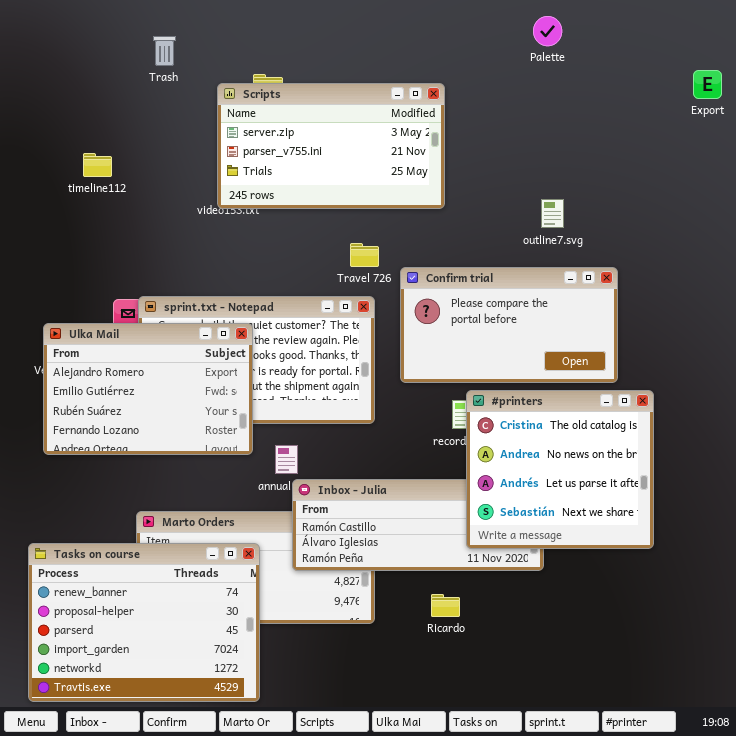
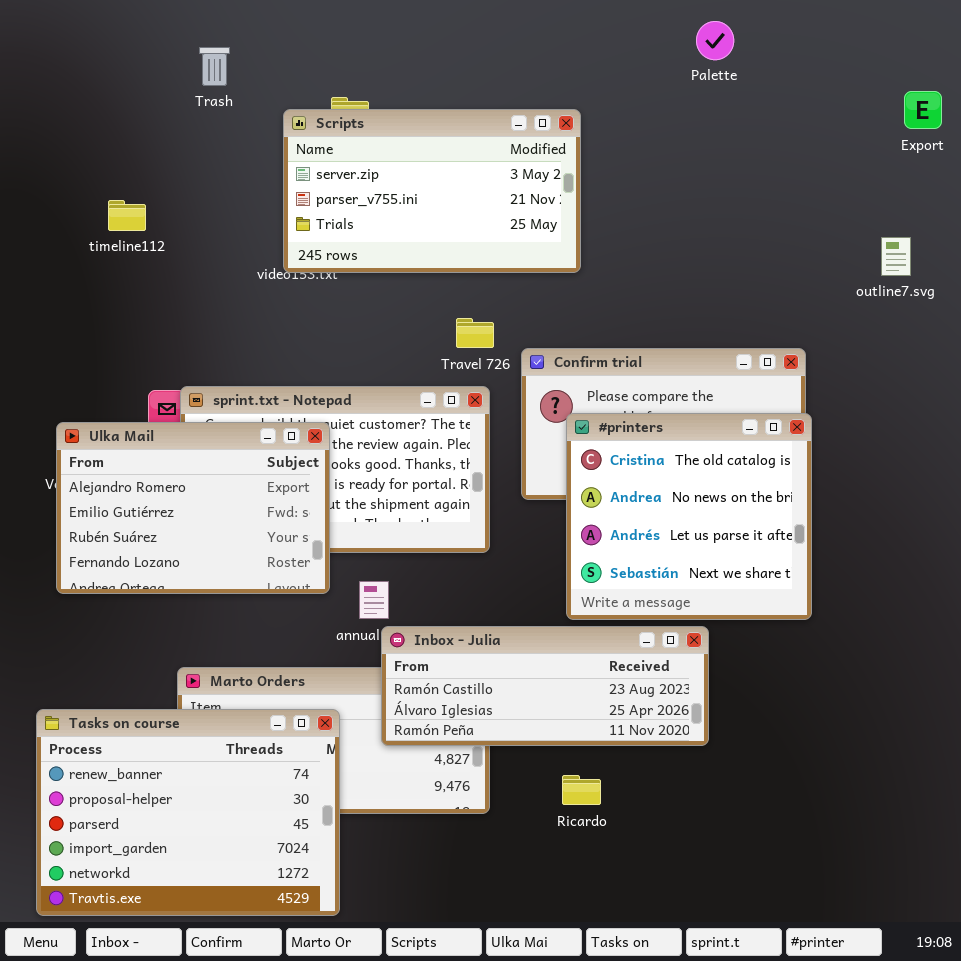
outline7.svg: [541,199,564,228] -> [881,237,911,276], moved
#printers: [466,390,654,549] -> [566,413,812,620], moved

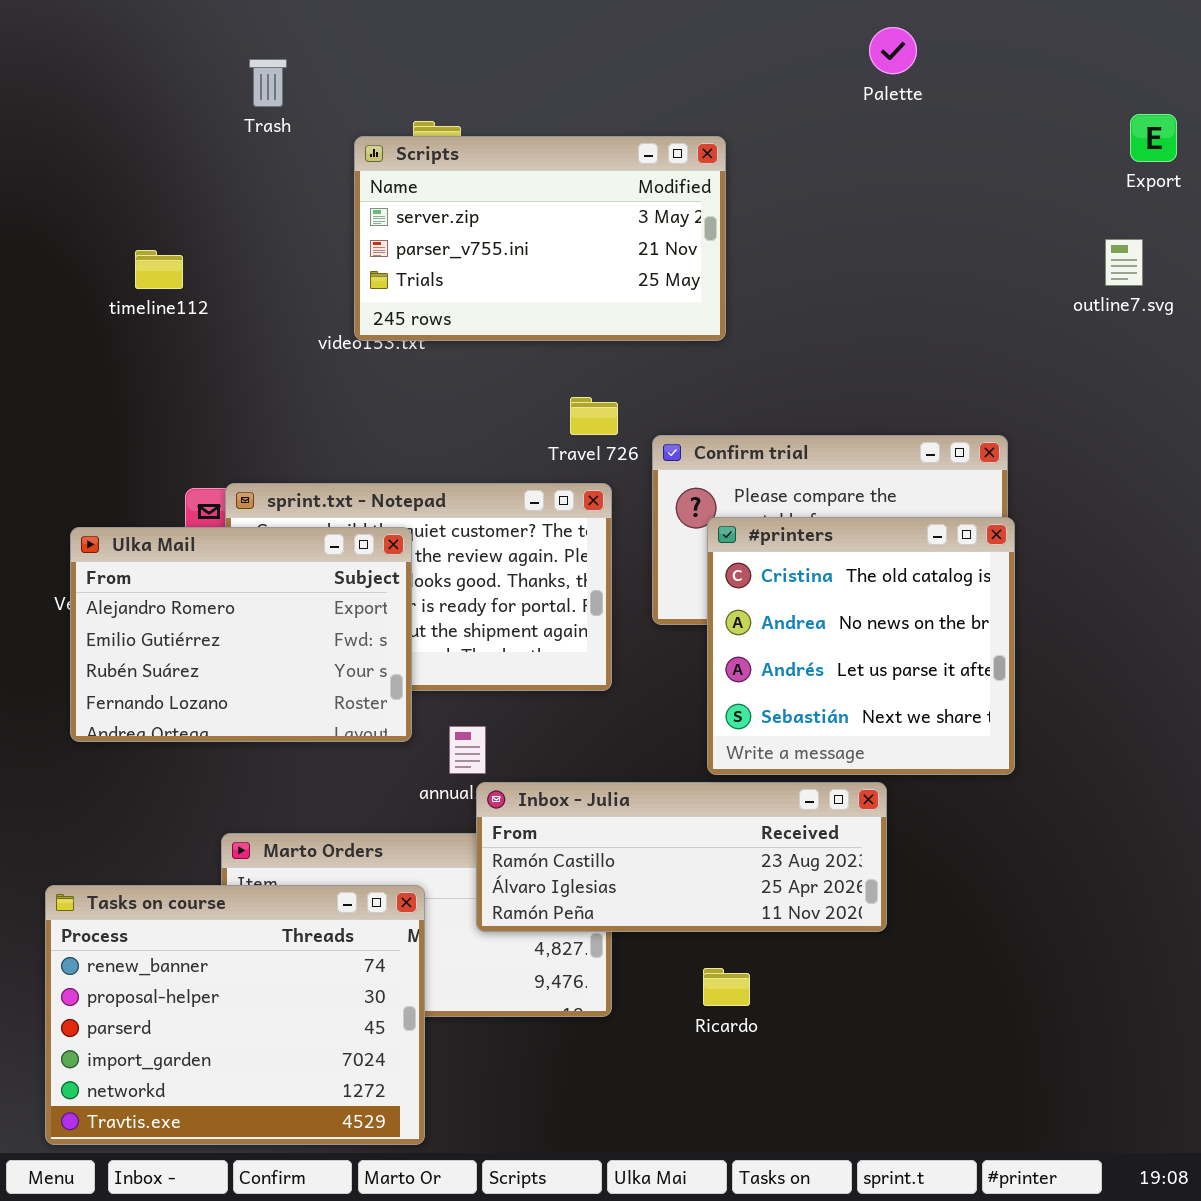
outline7.svg: [881,237,911,276] -> [1105,239,1143,286], moved

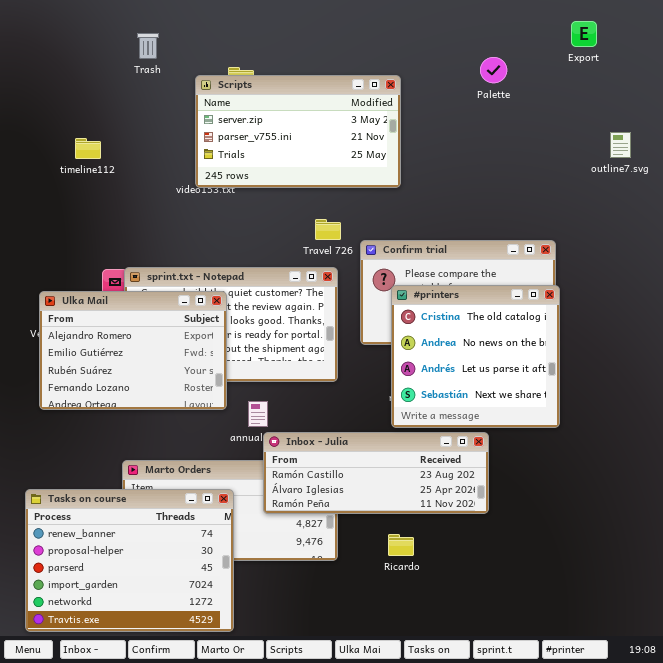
Palette: [869,27,917,74] -> [480,57,507,83], moved
Export: [1130,114,1177,162] -> [571,21,597,47], moved

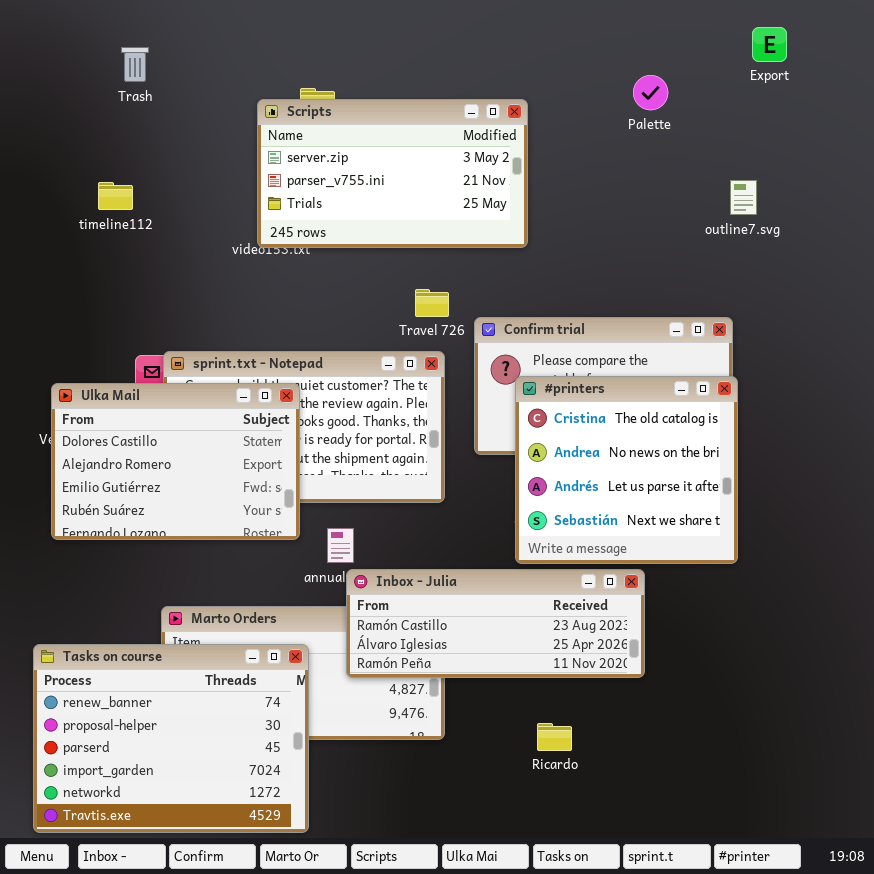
Trash: [137,33,159,59] -> [121,47,149,82], moved
outline7.svg: [610,132,631,158] -> [730,180,757,215], moved
Ulka Mail: [39,291,227,410] -> [51,383,300,540], scrolled up 1 row
Ricardo: [388,534,414,556] -> [537,723,572,751], moved

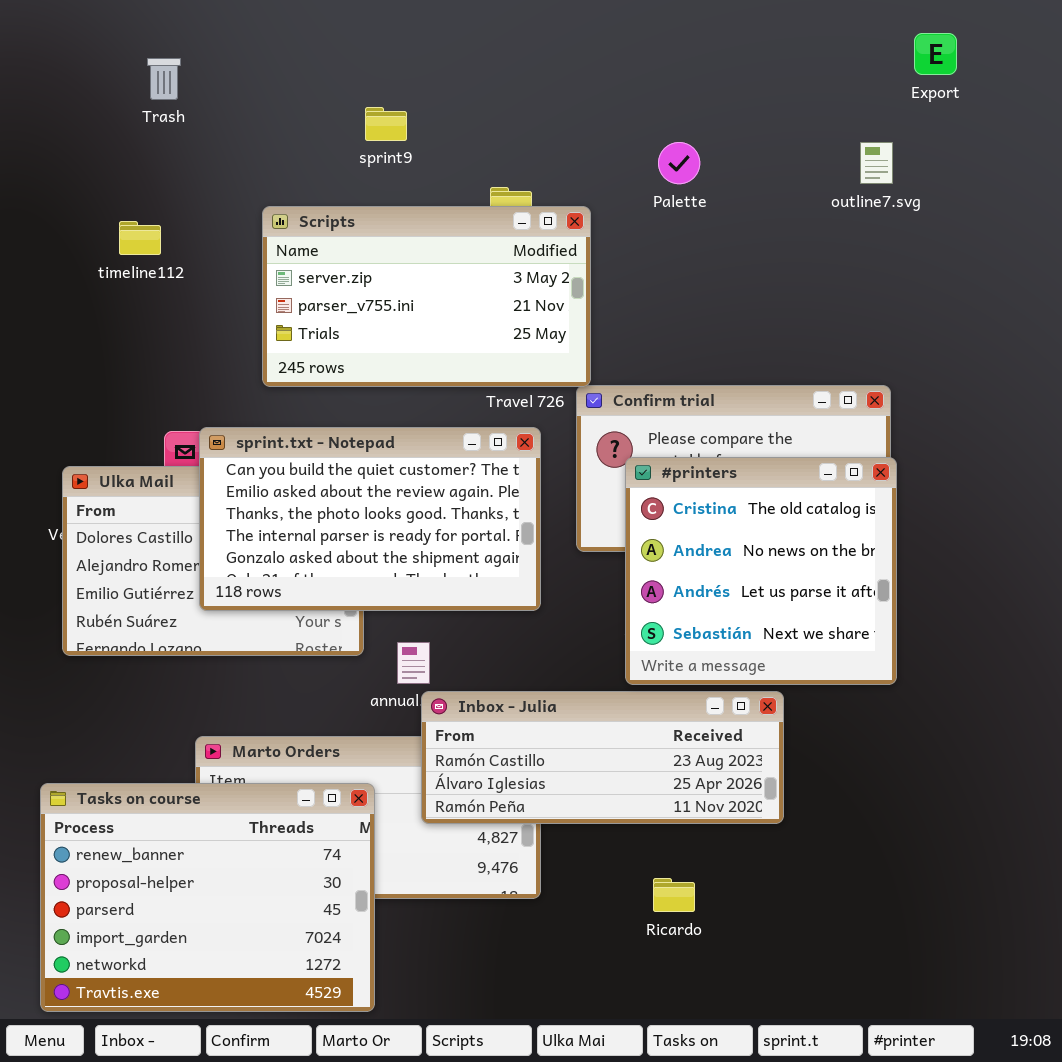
Palette: [633,75,668,110] -> [658,142,700,184], moved
Scripts: [257,99,528,248] -> [262,206,591,387], moved
outline7.svg: [730,180,757,215] -> [860,142,893,184], moved
sprint.txt - Notepad: [163,351,445,503] -> [199,427,541,611], raised

